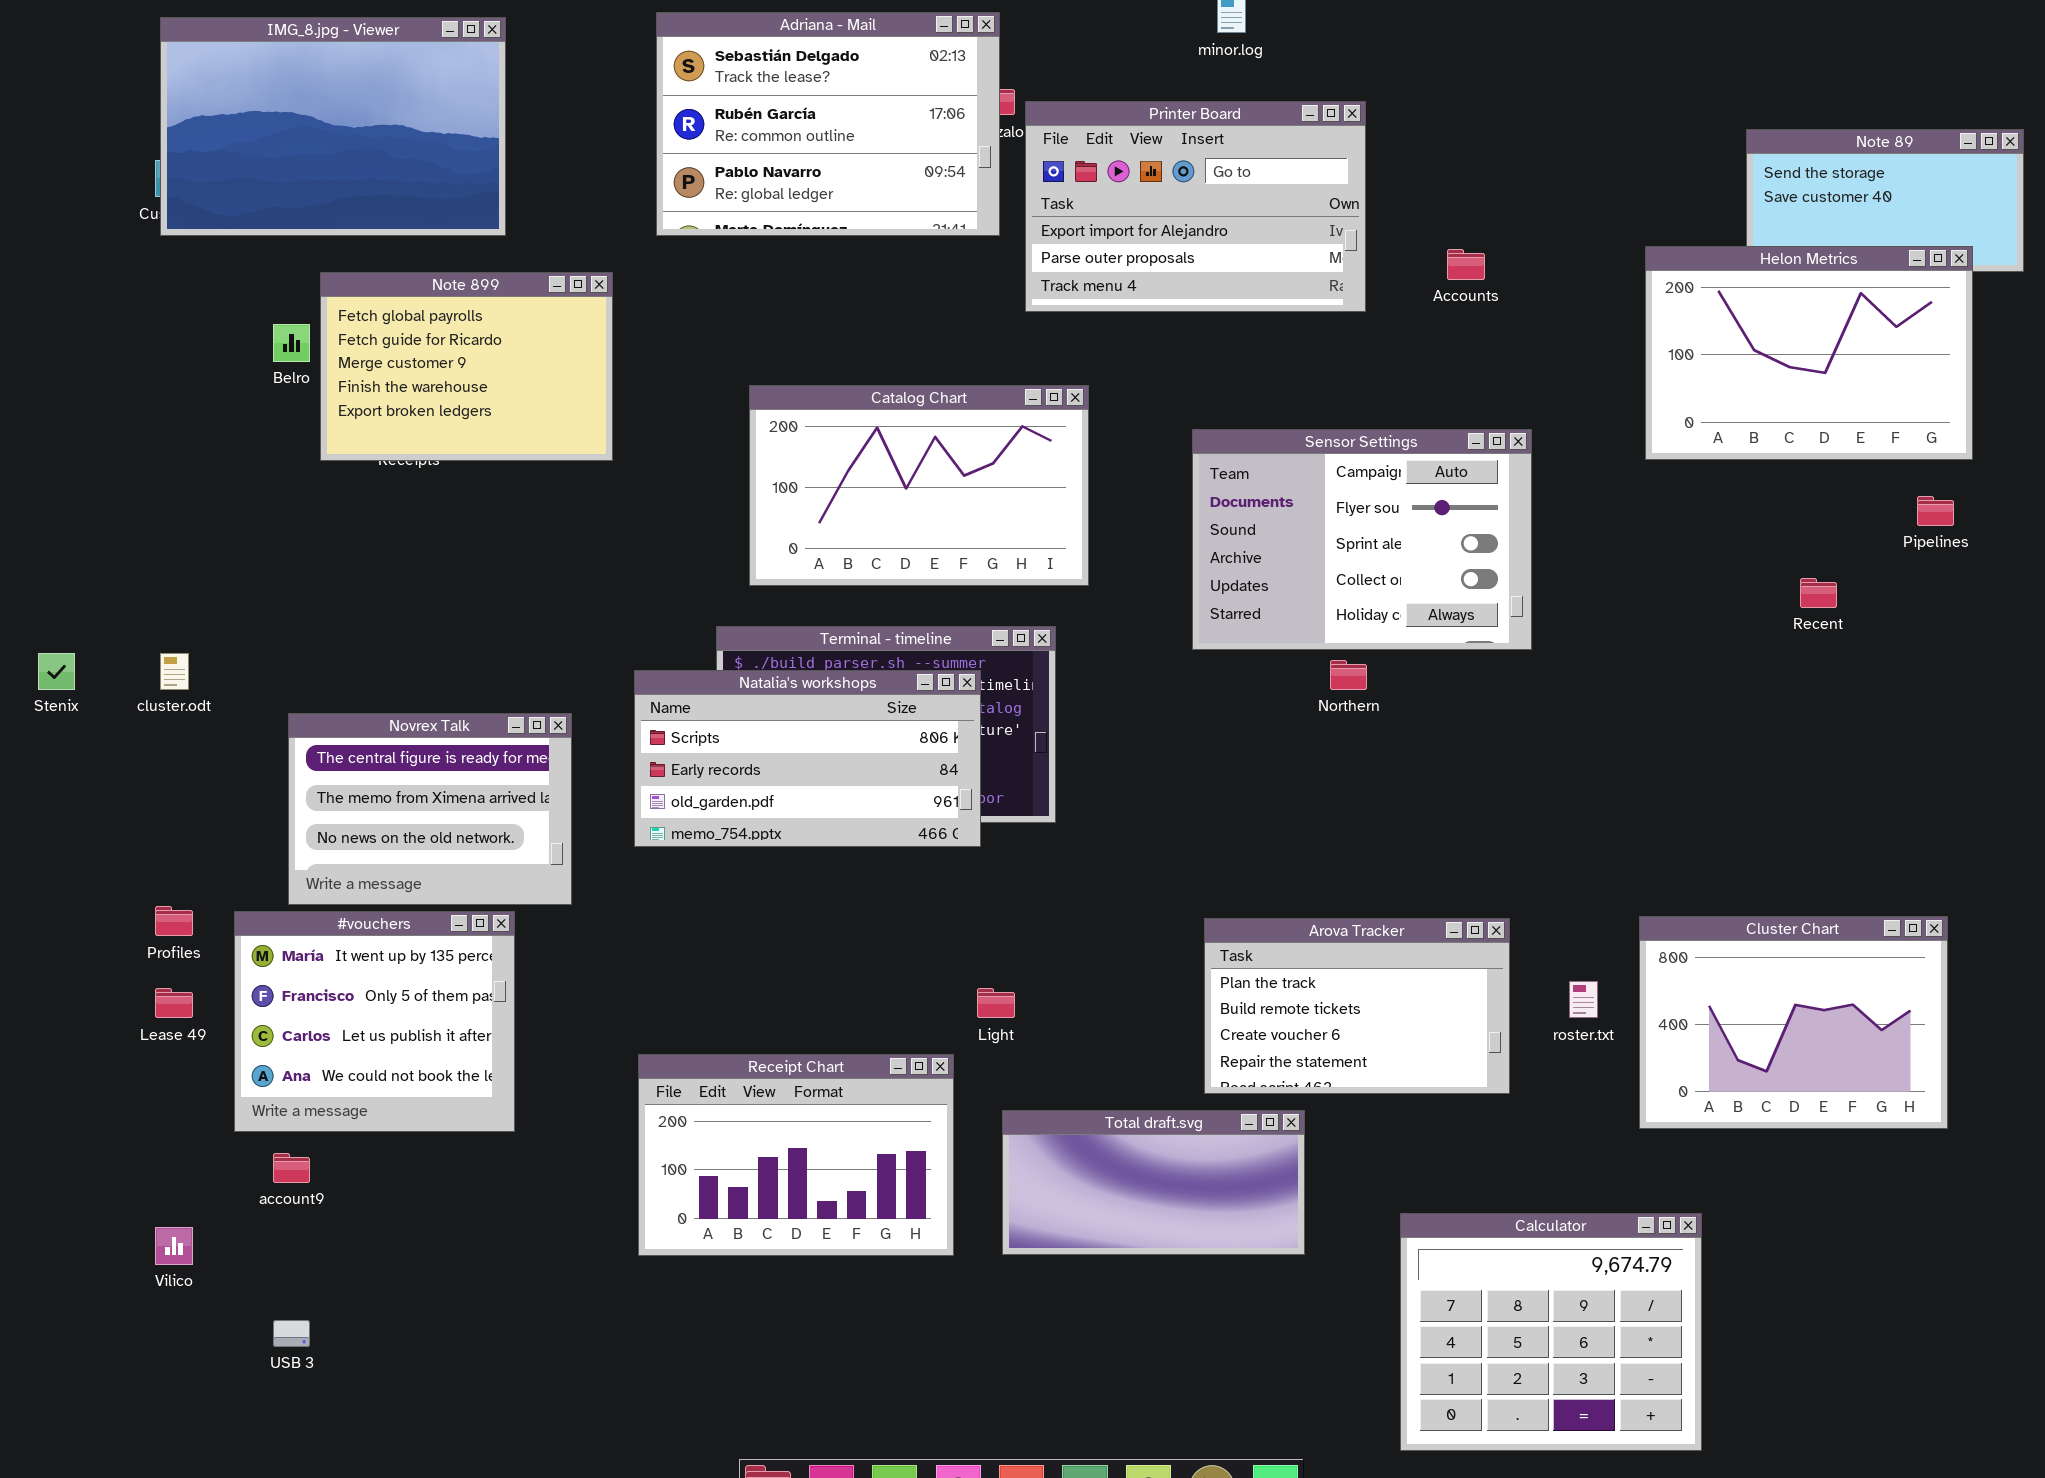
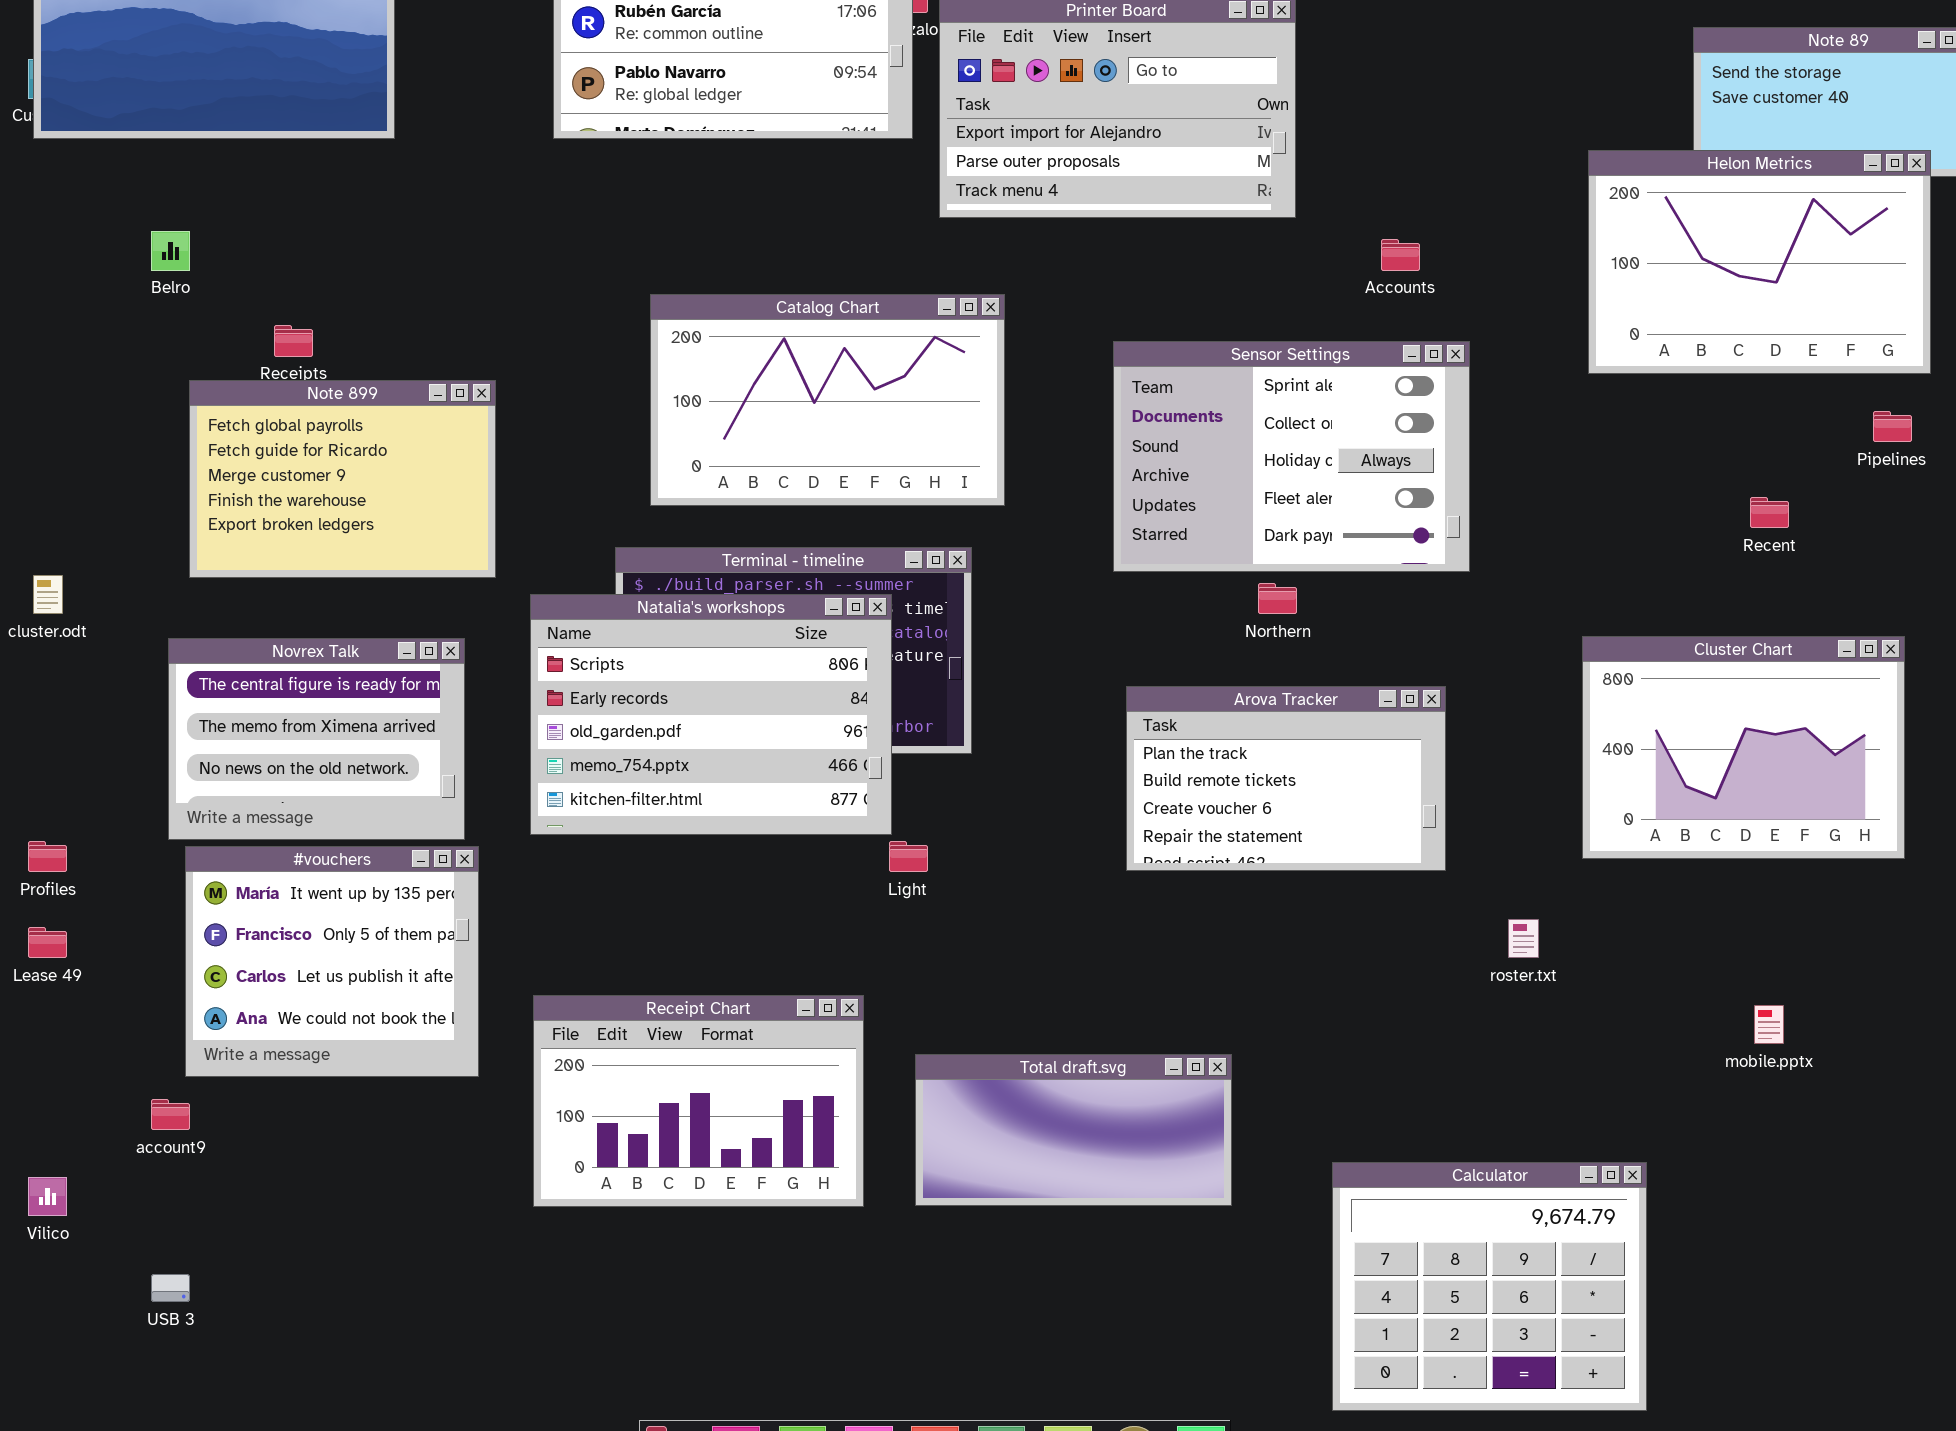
Accounts: [1447,249,1485,280] -> [1381,239,1420,271], moved
Note 899: [320,272,613,461] -> [189,380,496,578], moved
Sensor Settings: [1192,429,1532,650] -> [1113,341,1470,572], scrolled down 2 rows
Natalia's workshops: [634,670,981,847] -> [530,594,892,835], resized
#vouchers: [234,911,515,1132] -> [185,846,479,1077], moved
Cluster Chart: [1639,916,1948,1129] -> [1582,636,1905,859], moved
Arova Tracker: [1204,918,1510,1094] -> [1126,686,1446,871], moved
Light: [977,988,1015,1018] -> [889,841,928,872], moved

